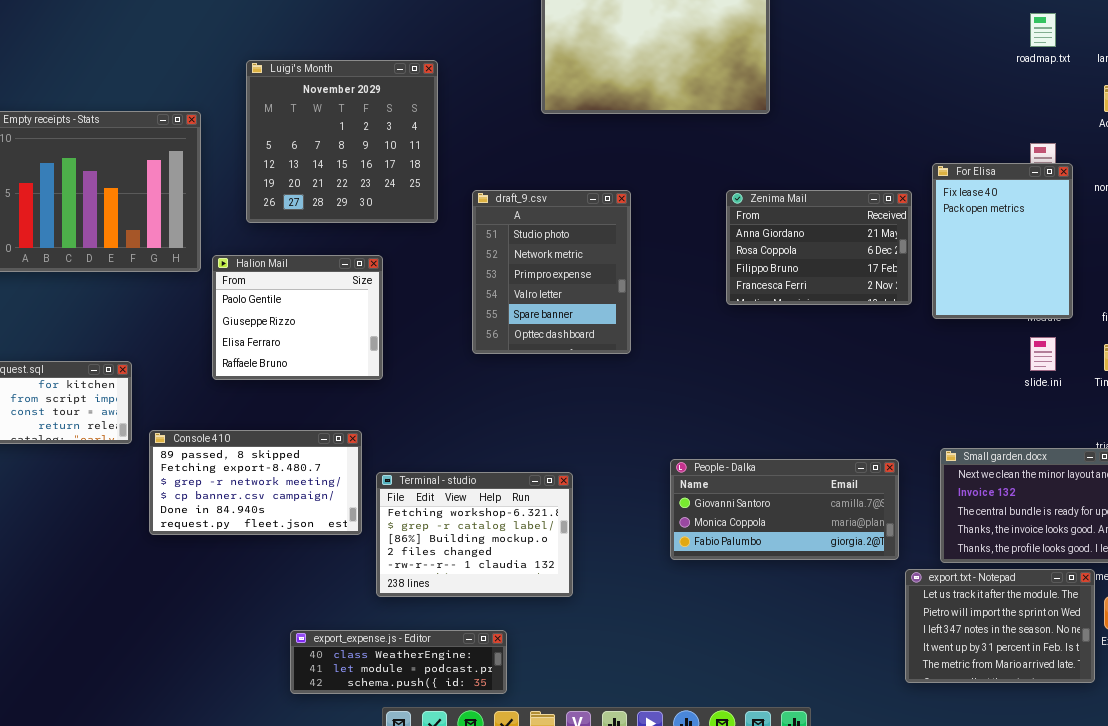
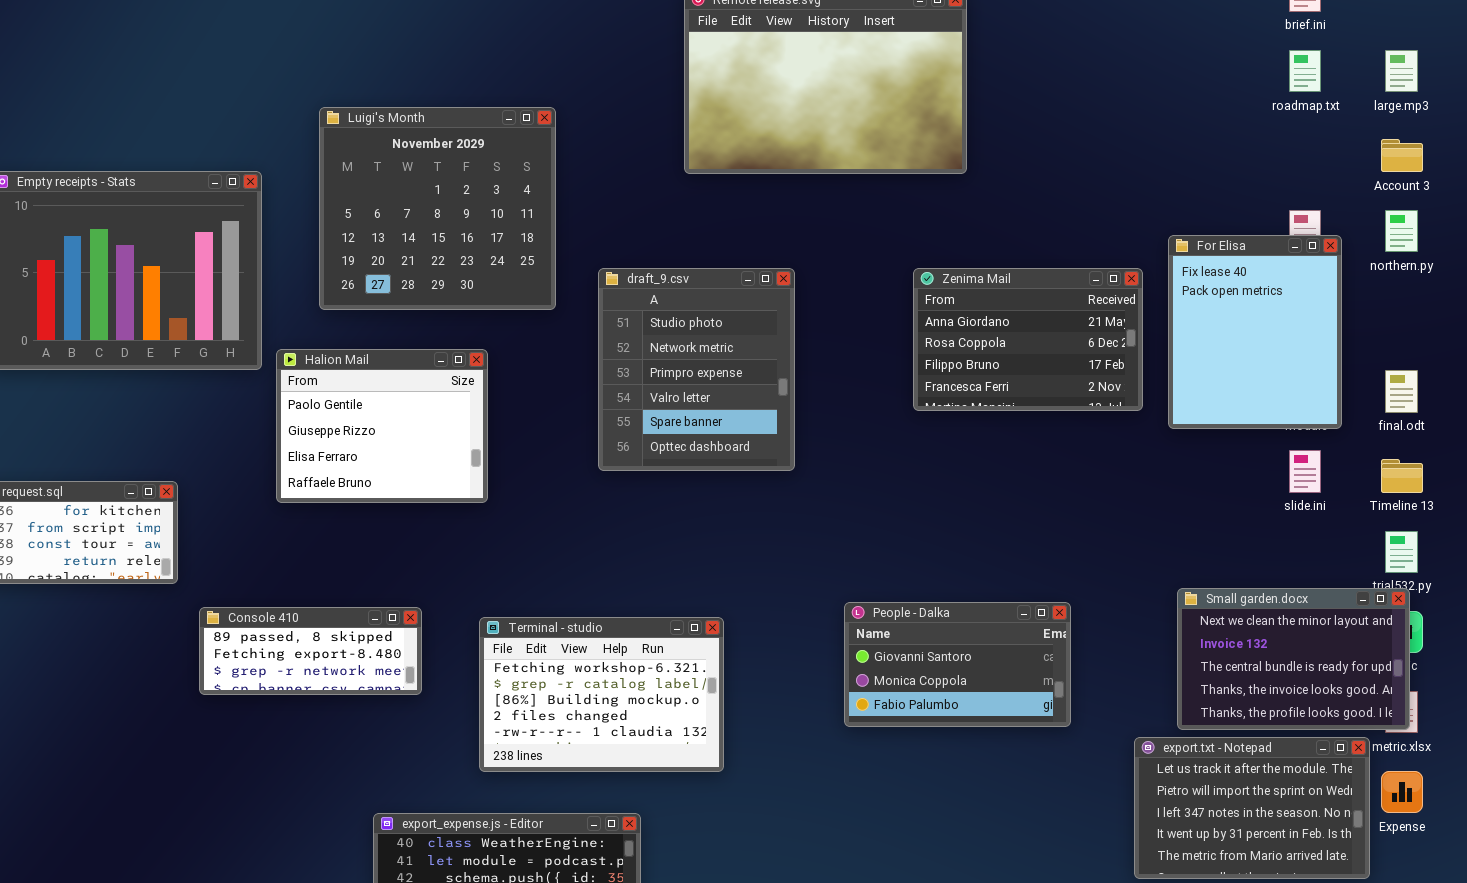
Console 410: [149,430,362,535] -> [199,607,422,695], resized
People - Dalka: [670,459,899,560] -> [844,602,1071,727], resized

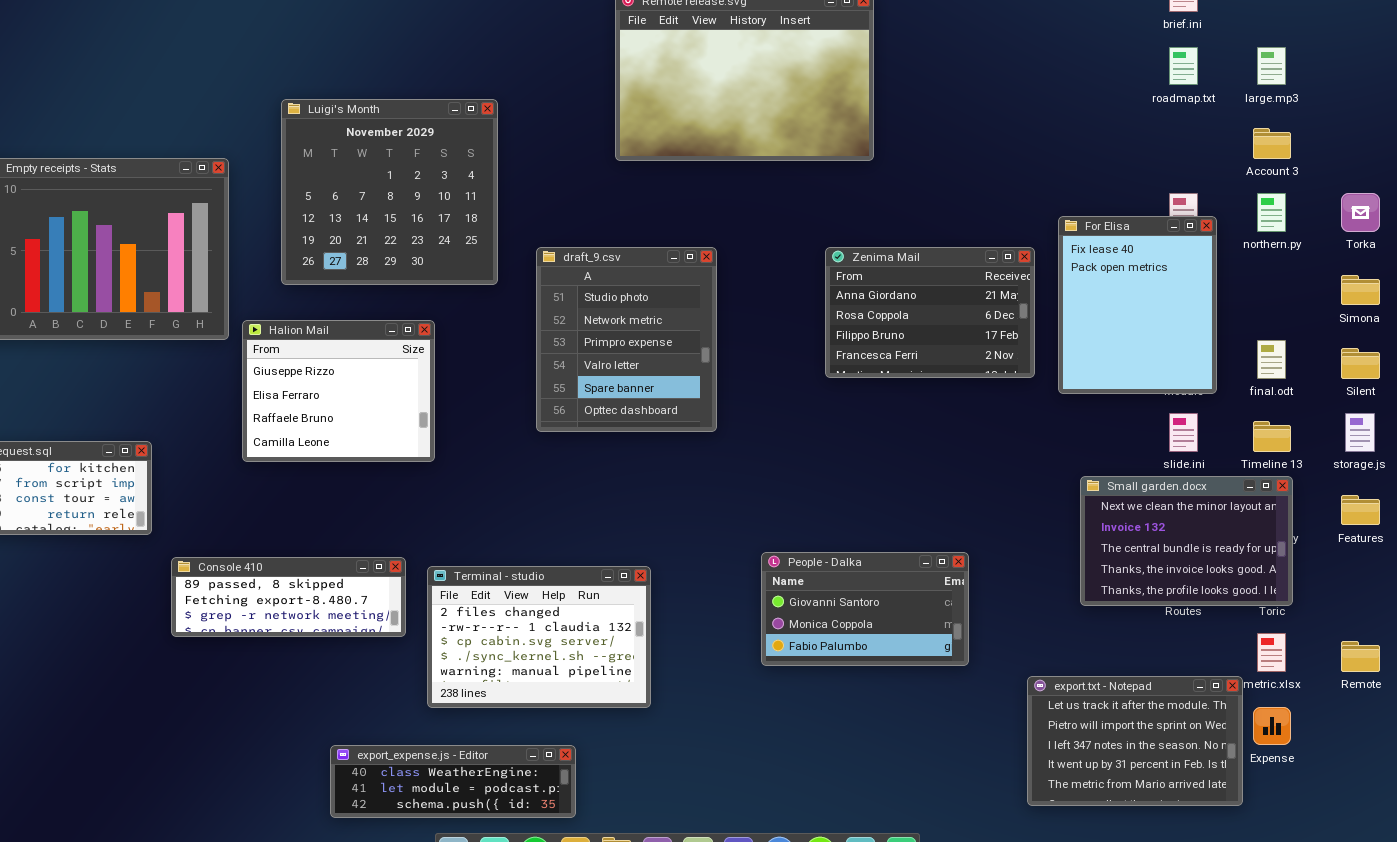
Halion Mail: [276,349,488,503] -> [242,320,435,462], scrolled down 1 row
Small garden.docx: [1177,588,1410,730] -> [1080,476,1293,606], moved
Console 410: [199,607,422,695] -> [171,557,406,637], resized
Terminal - studio: [479,617,724,772] -> [427,566,651,708], scrolled down 3 rows

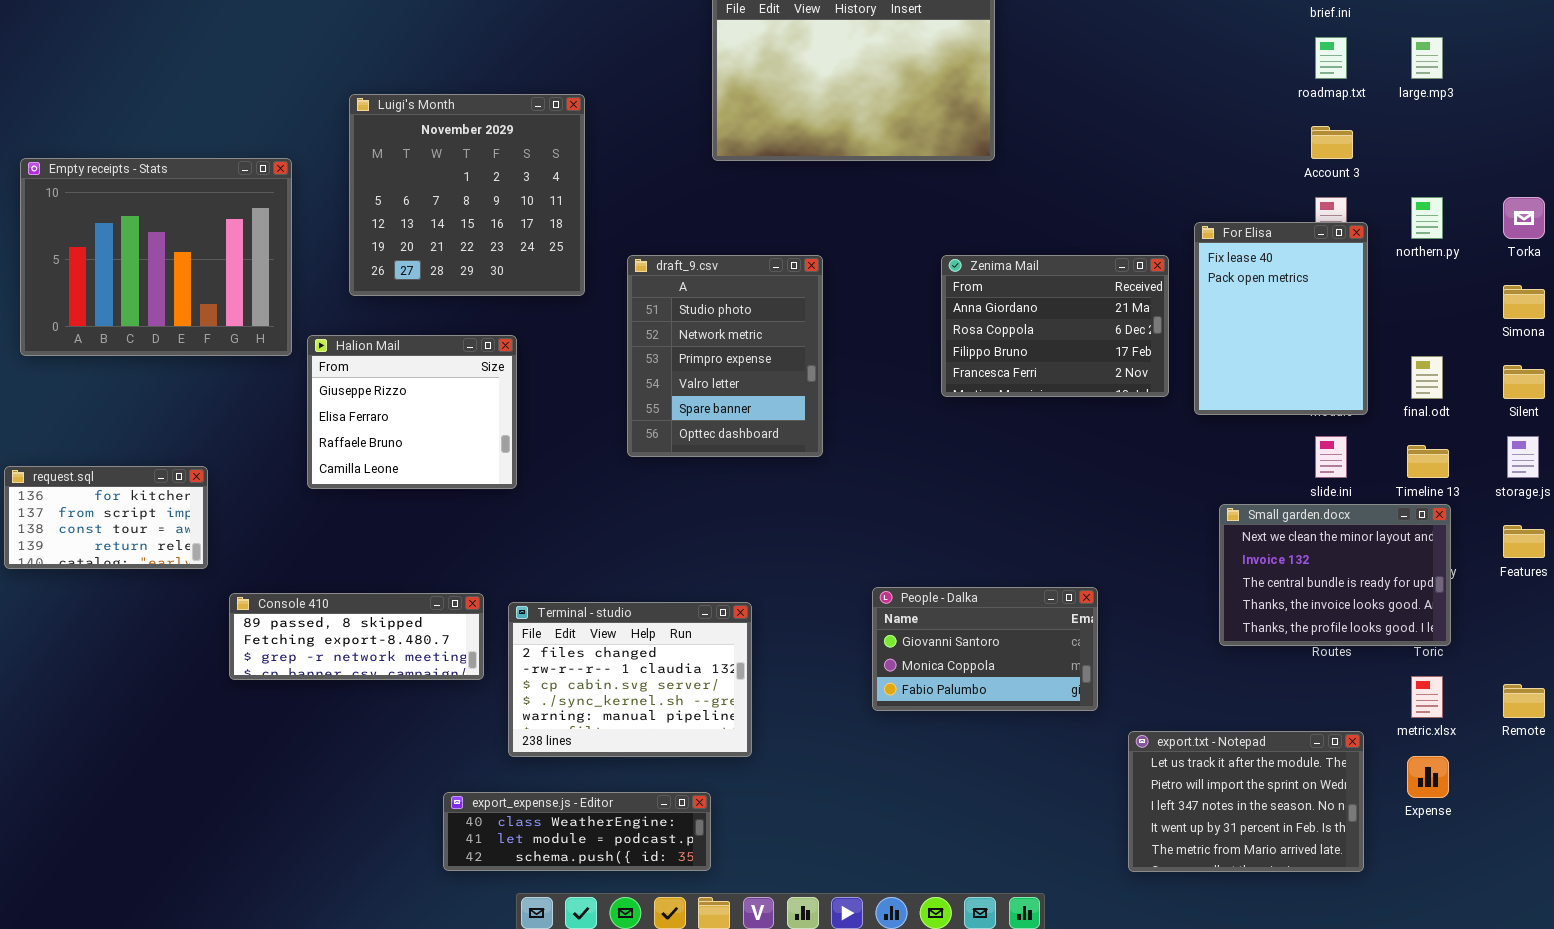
Account 3: [1253,128,1291,159] -> [1311,126,1353,159], moved
export.txt - Notepad: [1027,676,1243,806] -> [1128,731,1364,872], moved
export_expense.js - Editor: [330,745,576,818] -> [443,792,711,871], moved

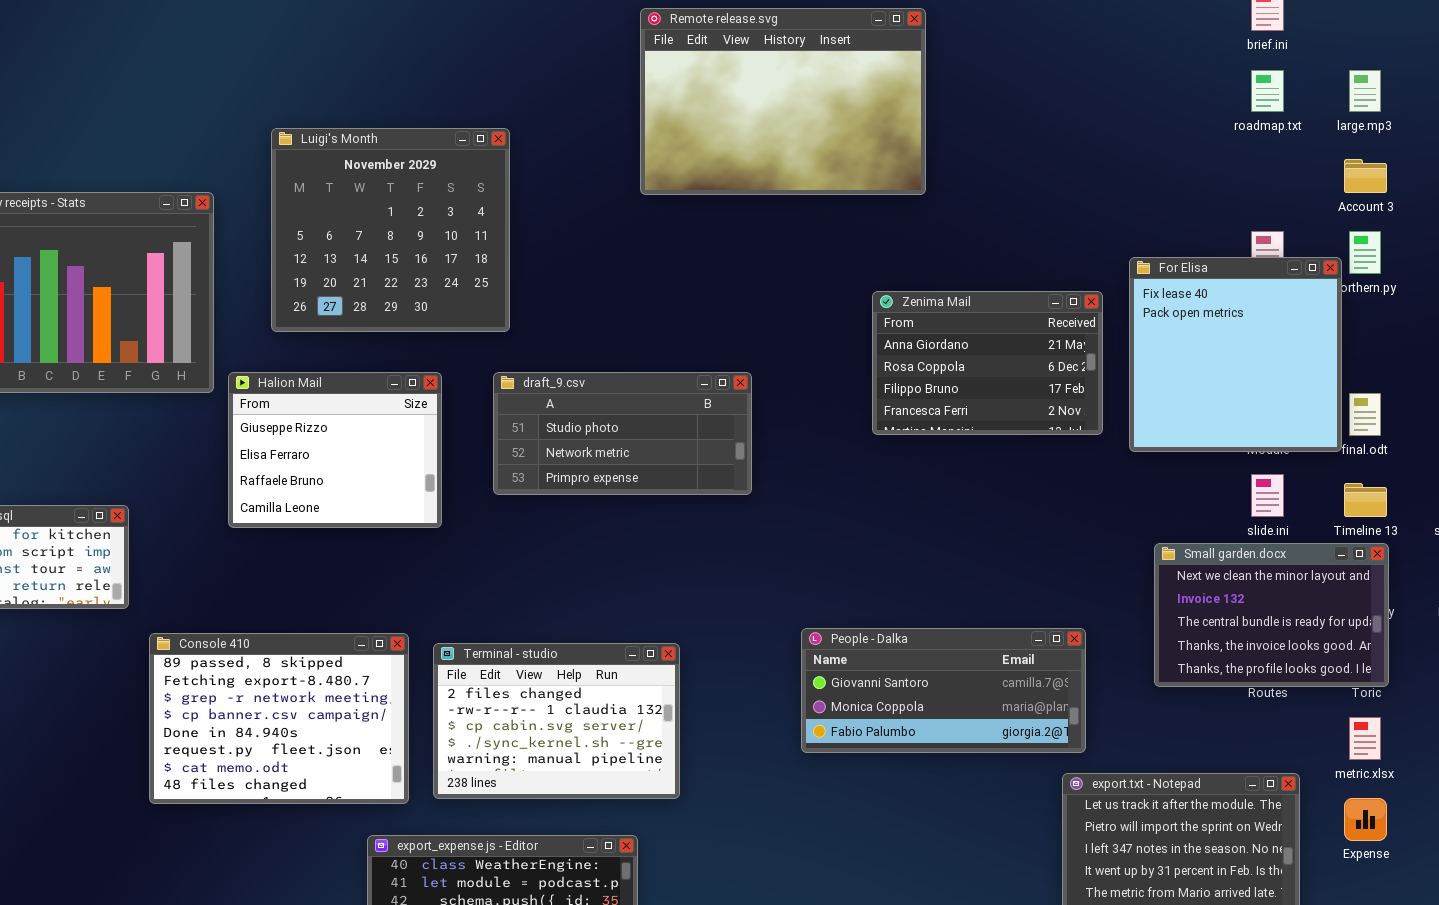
Account 3: [1311,126,1353,159] -> [1344,159,1387,193], moved
For Elisa: [1194,222,1368,415] -> [1129,257,1342,452], resized
draft_9.csv: [627,255,823,457] -> [493,372,752,495], resized
People - Dalka: [872,587,1098,711] -> [801,628,1086,753], resized
Console 410: [229,593,484,680] -> [149,633,409,804], resized

